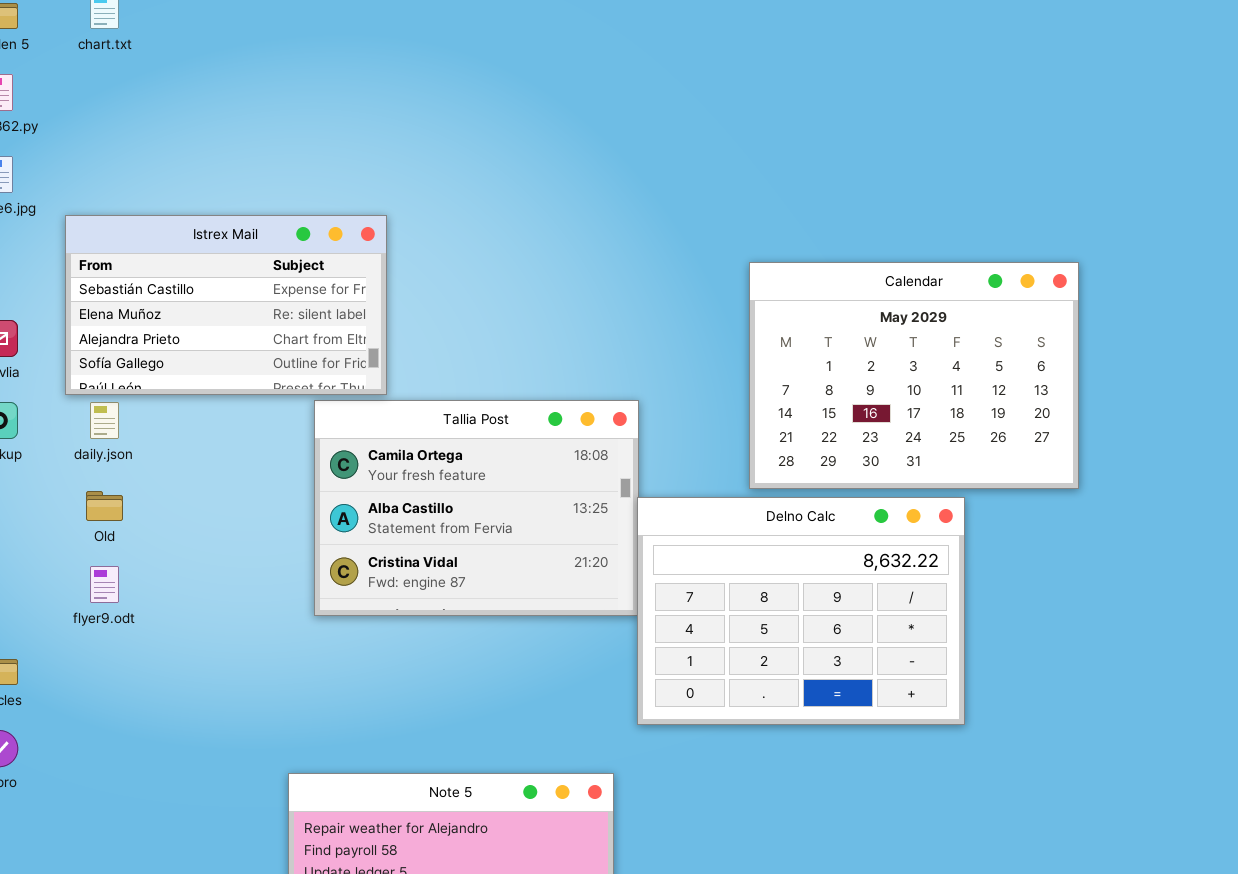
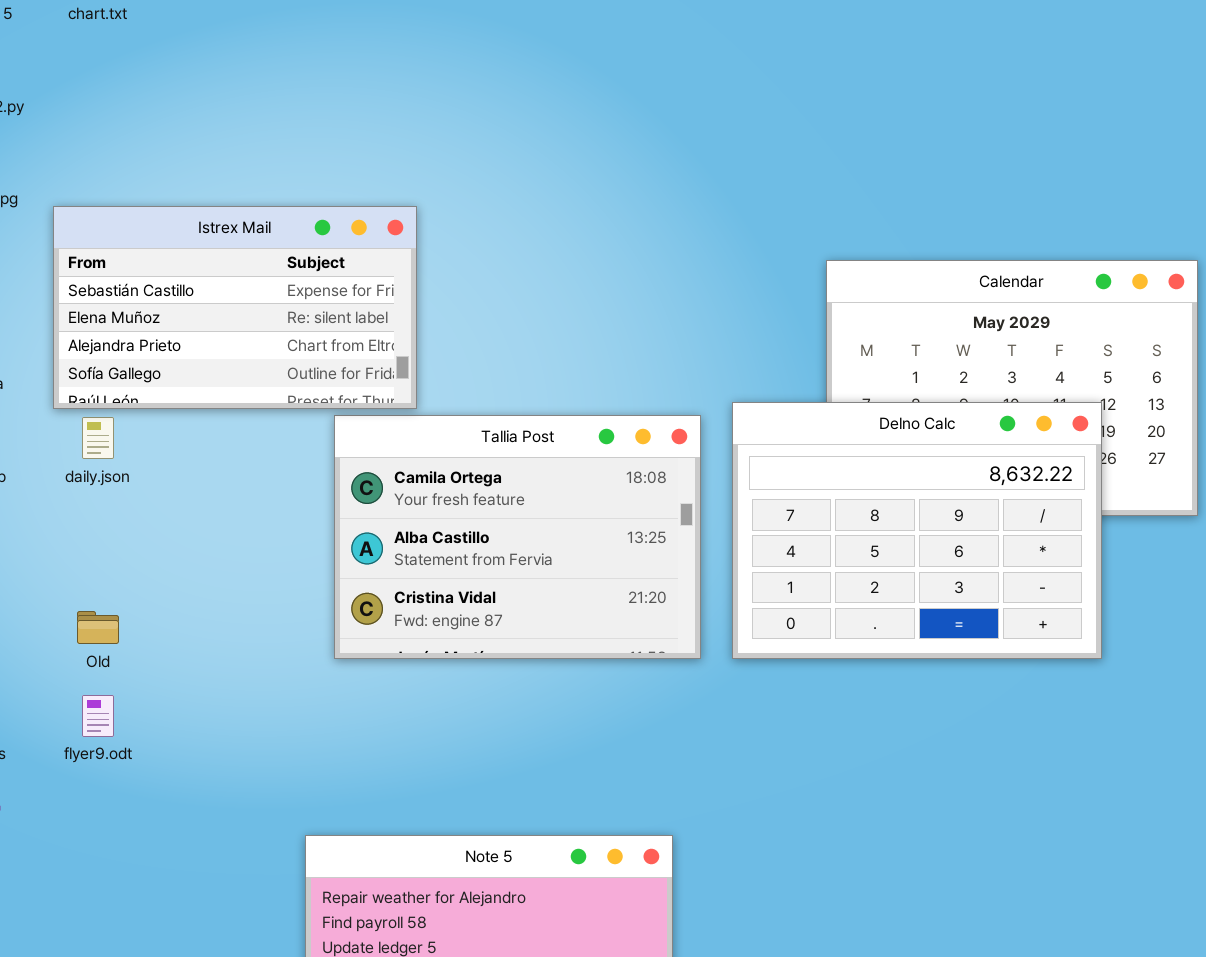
Old: [86,491,123,521] -> [77,611,119,644], moved
Delno Calc: [637,497,965,725] -> [732,402,1102,659], moved
flyer9.odt: [90,566,119,603] -> [82,695,114,737], moved

